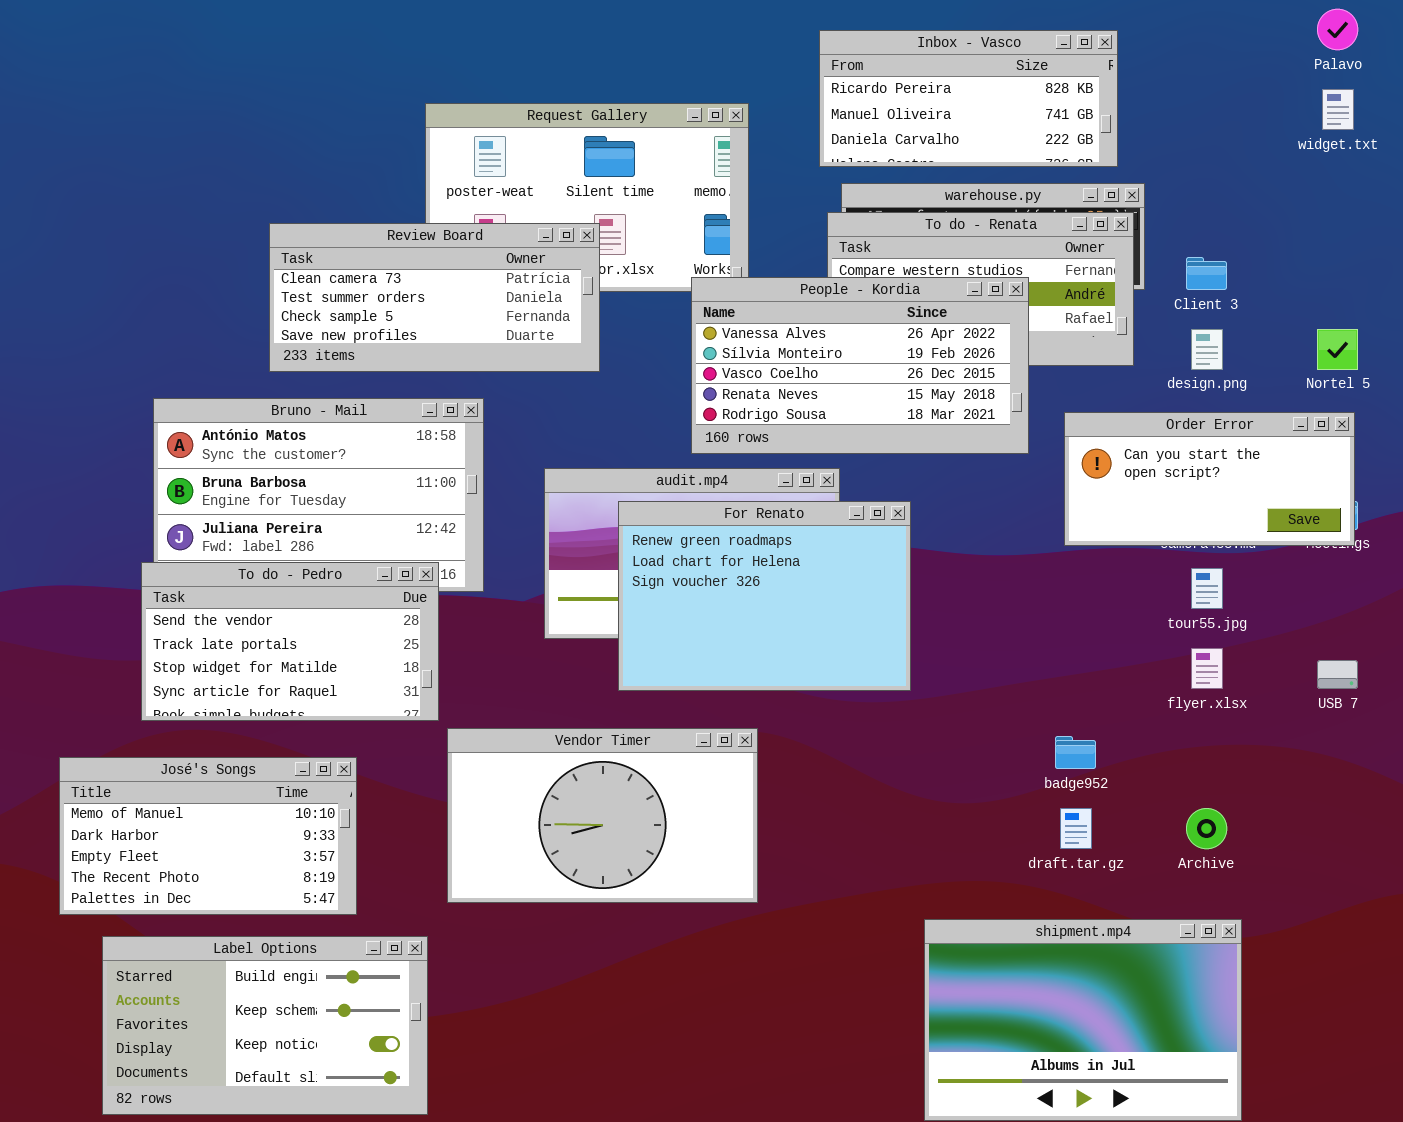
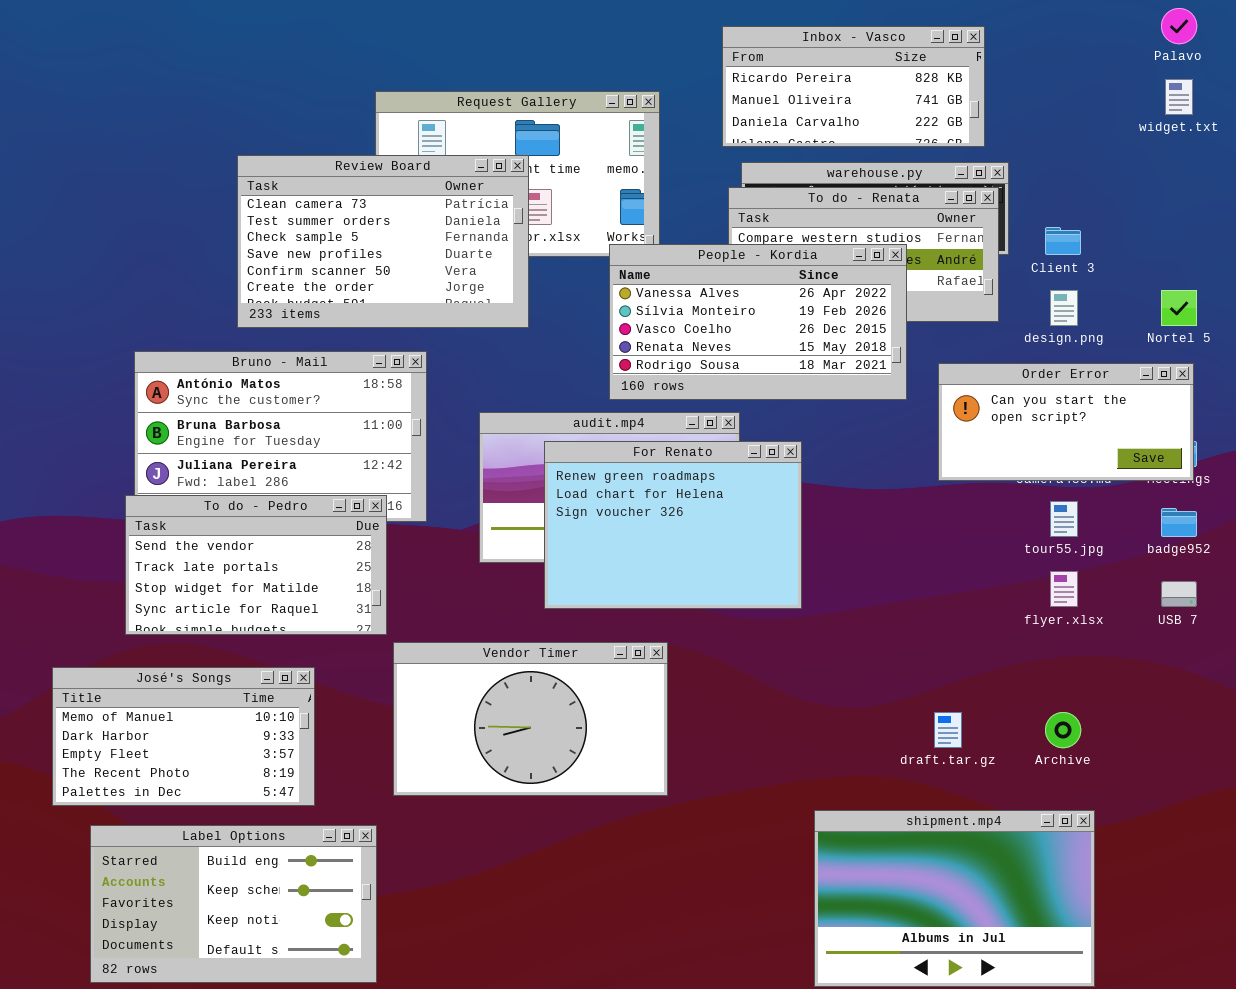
Review Board: [269,223,600,372] -> [237,155,529,328], resized
badge952: [1055,736,1096,769] -> [1161,508,1197,537], moved

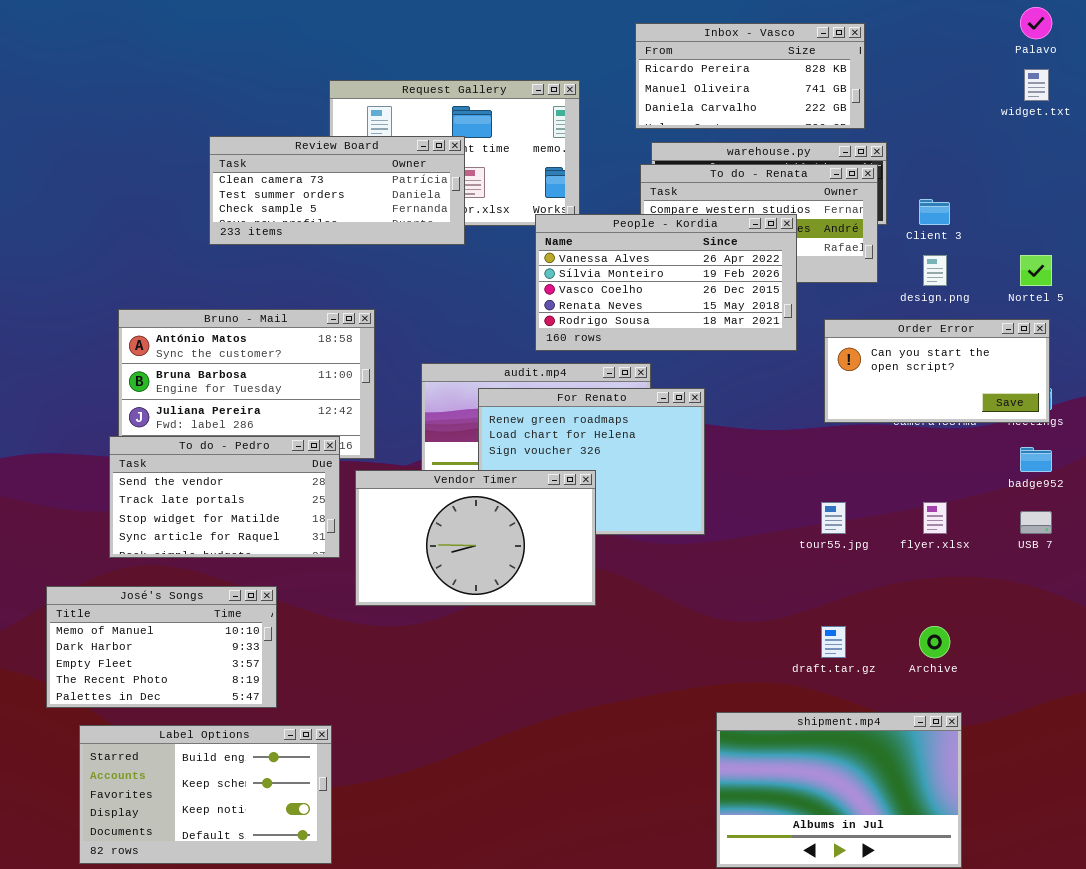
Review Board: [237,155,529,328] -> [209,136,465,245], resized
tour55.jpg: [1050,501,1078,537] -> [821,502,846,534], moved
Vendor Timer: [393,642,668,796] -> [355,470,596,606], moved

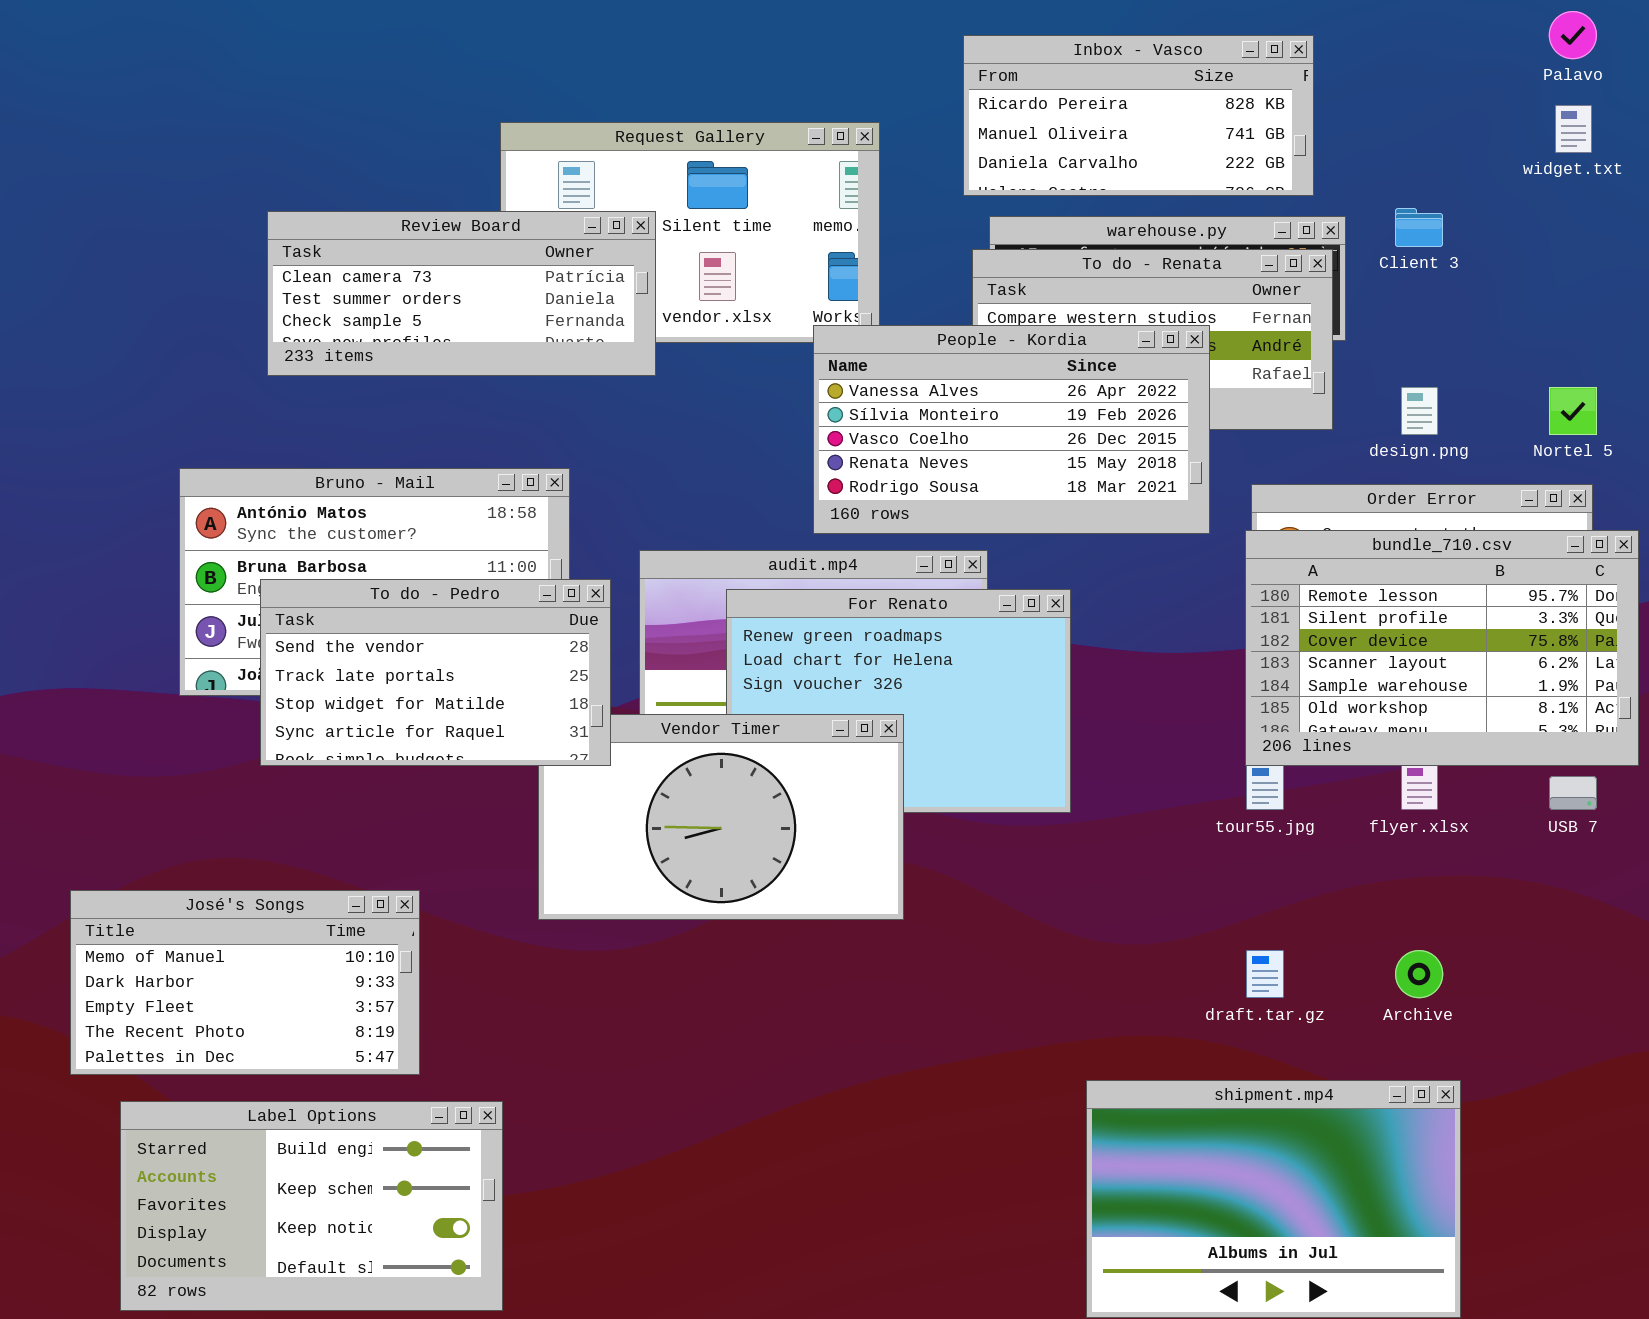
Review Board: [209,136,465,245] -> [267,211,656,376], moved
Client 3: [919,199,950,225] -> [1395,208,1443,247], moved
bundle_710.csv: none -> [1245,530,1639,766], opened
To do - Pedro: [109,436,340,558] -> [260,579,611,766], moved

